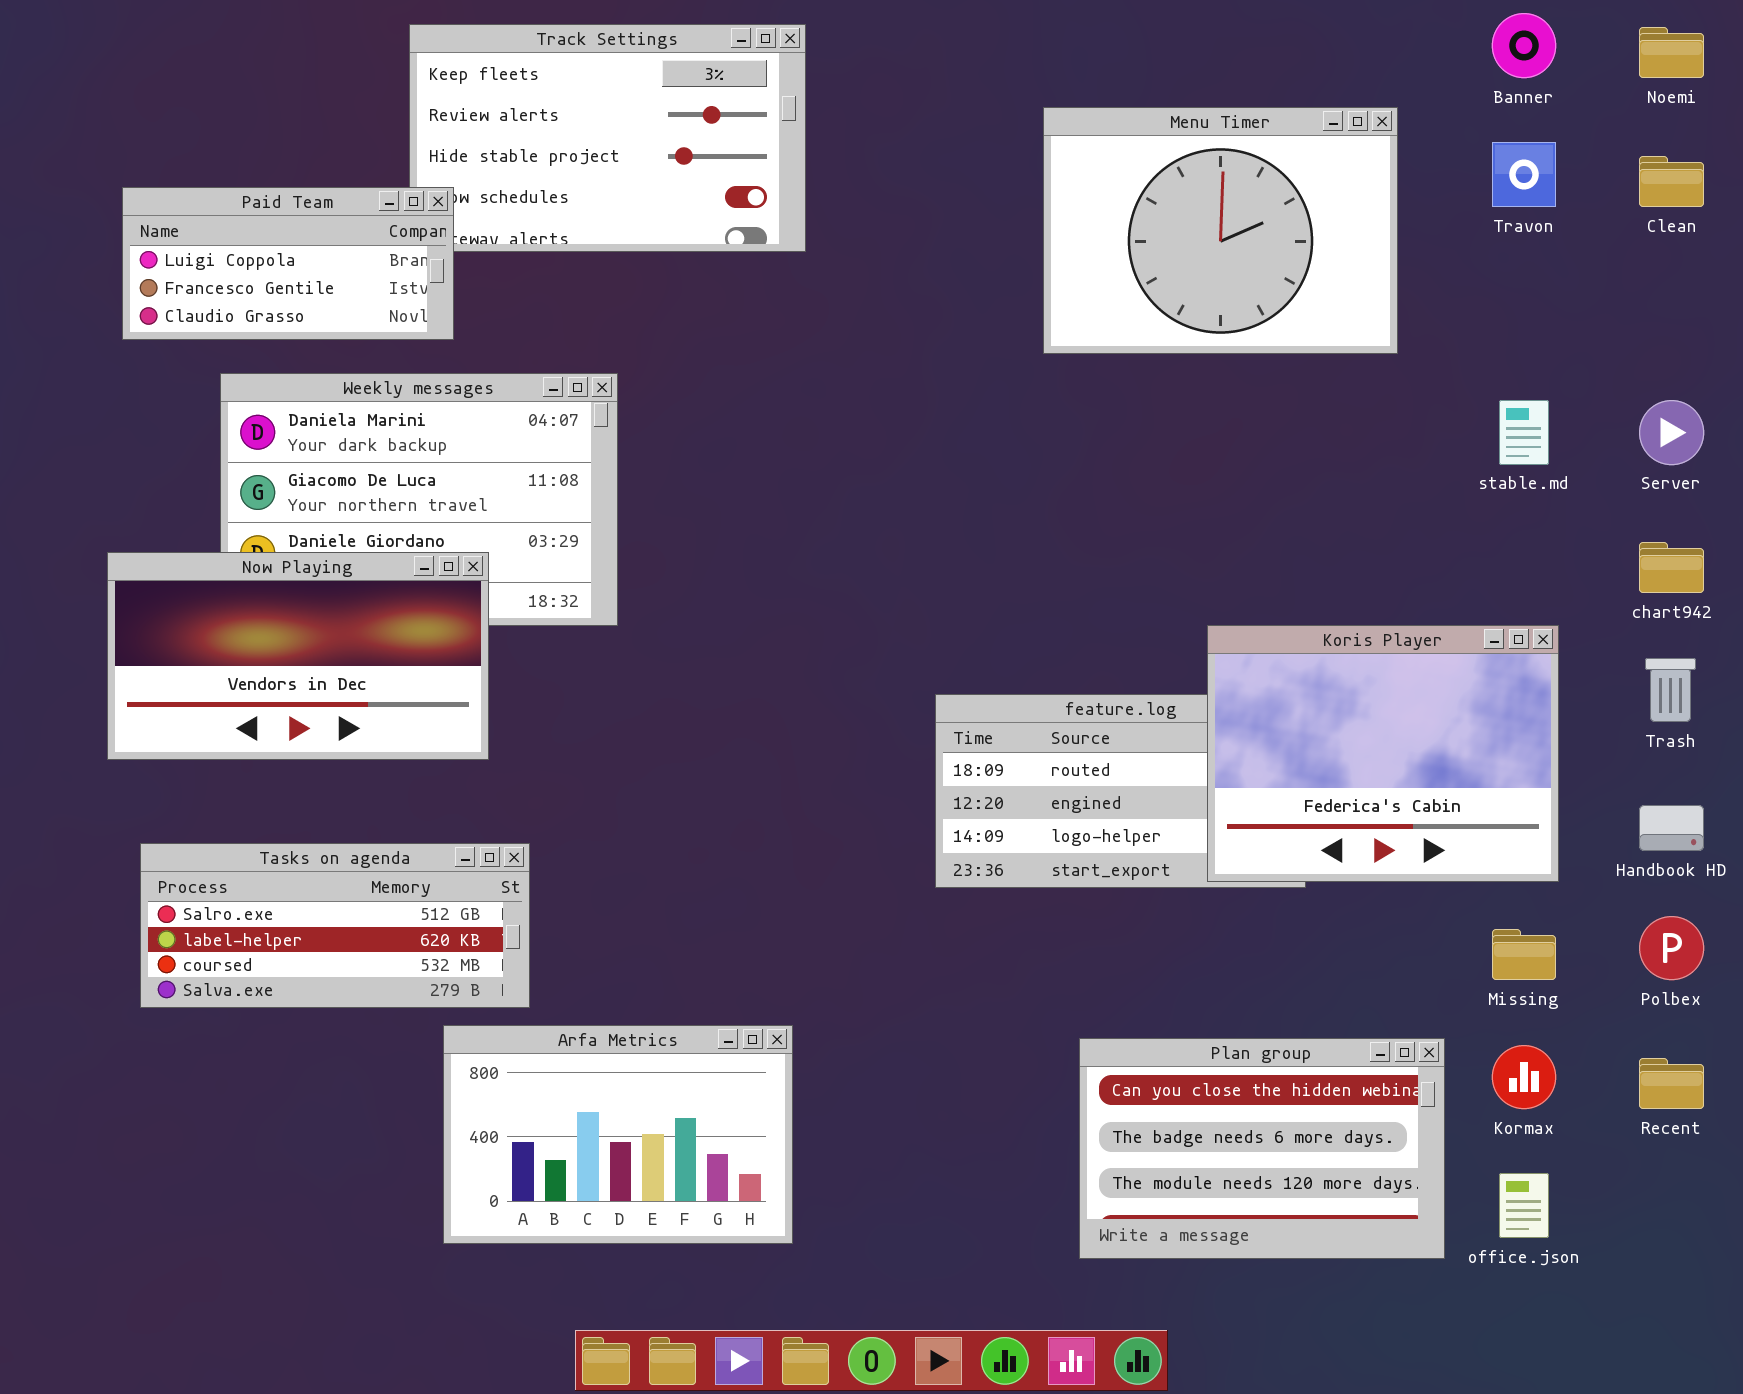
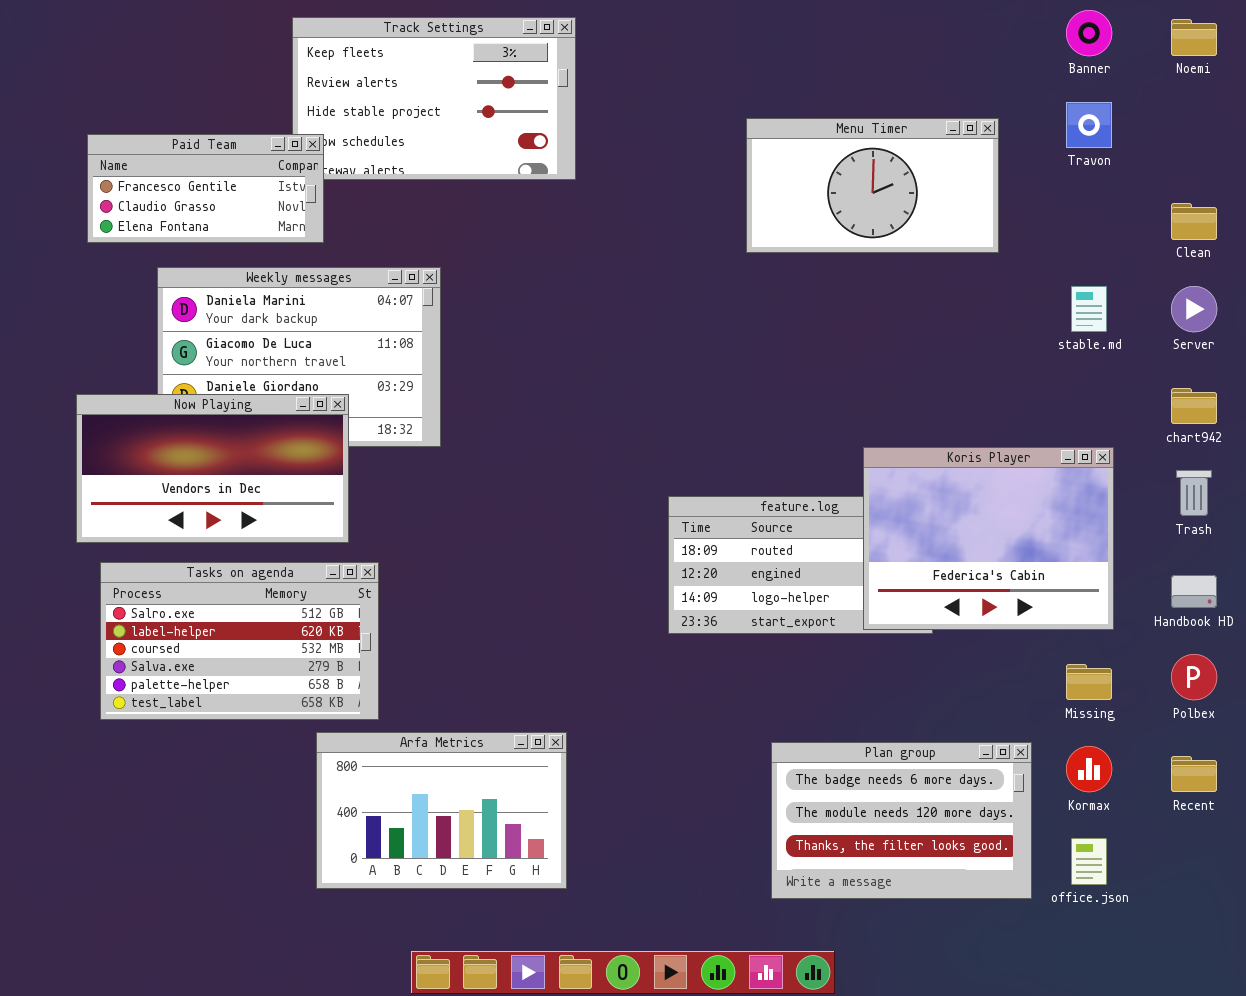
Menu Timer: [1043,107,1398,354] -> [746,118,999,253], resized
Clean: [1639,156,1704,207] -> [1171,203,1217,240], moved
Paid Team: [122,187,454,340] -> [87,134,324,243], scrolled down 1 row
Tasks on agenda: [140,843,530,1008] -> [100,562,379,720], resized
Plan group: [1079,1038,1445,1259] -> [771,742,1032,899], scrolled down 1 row

